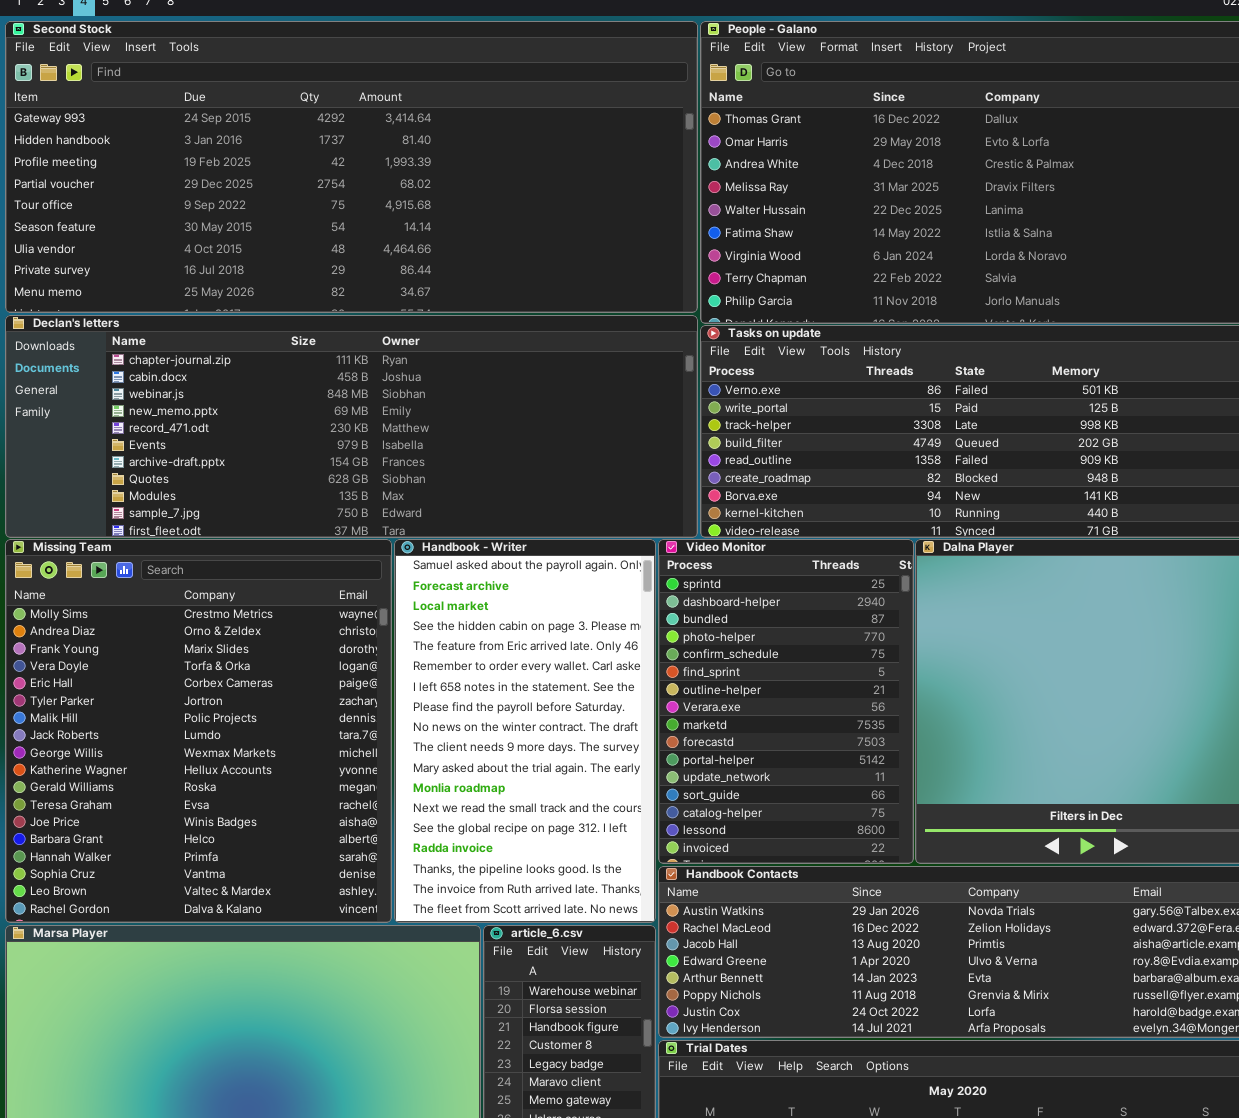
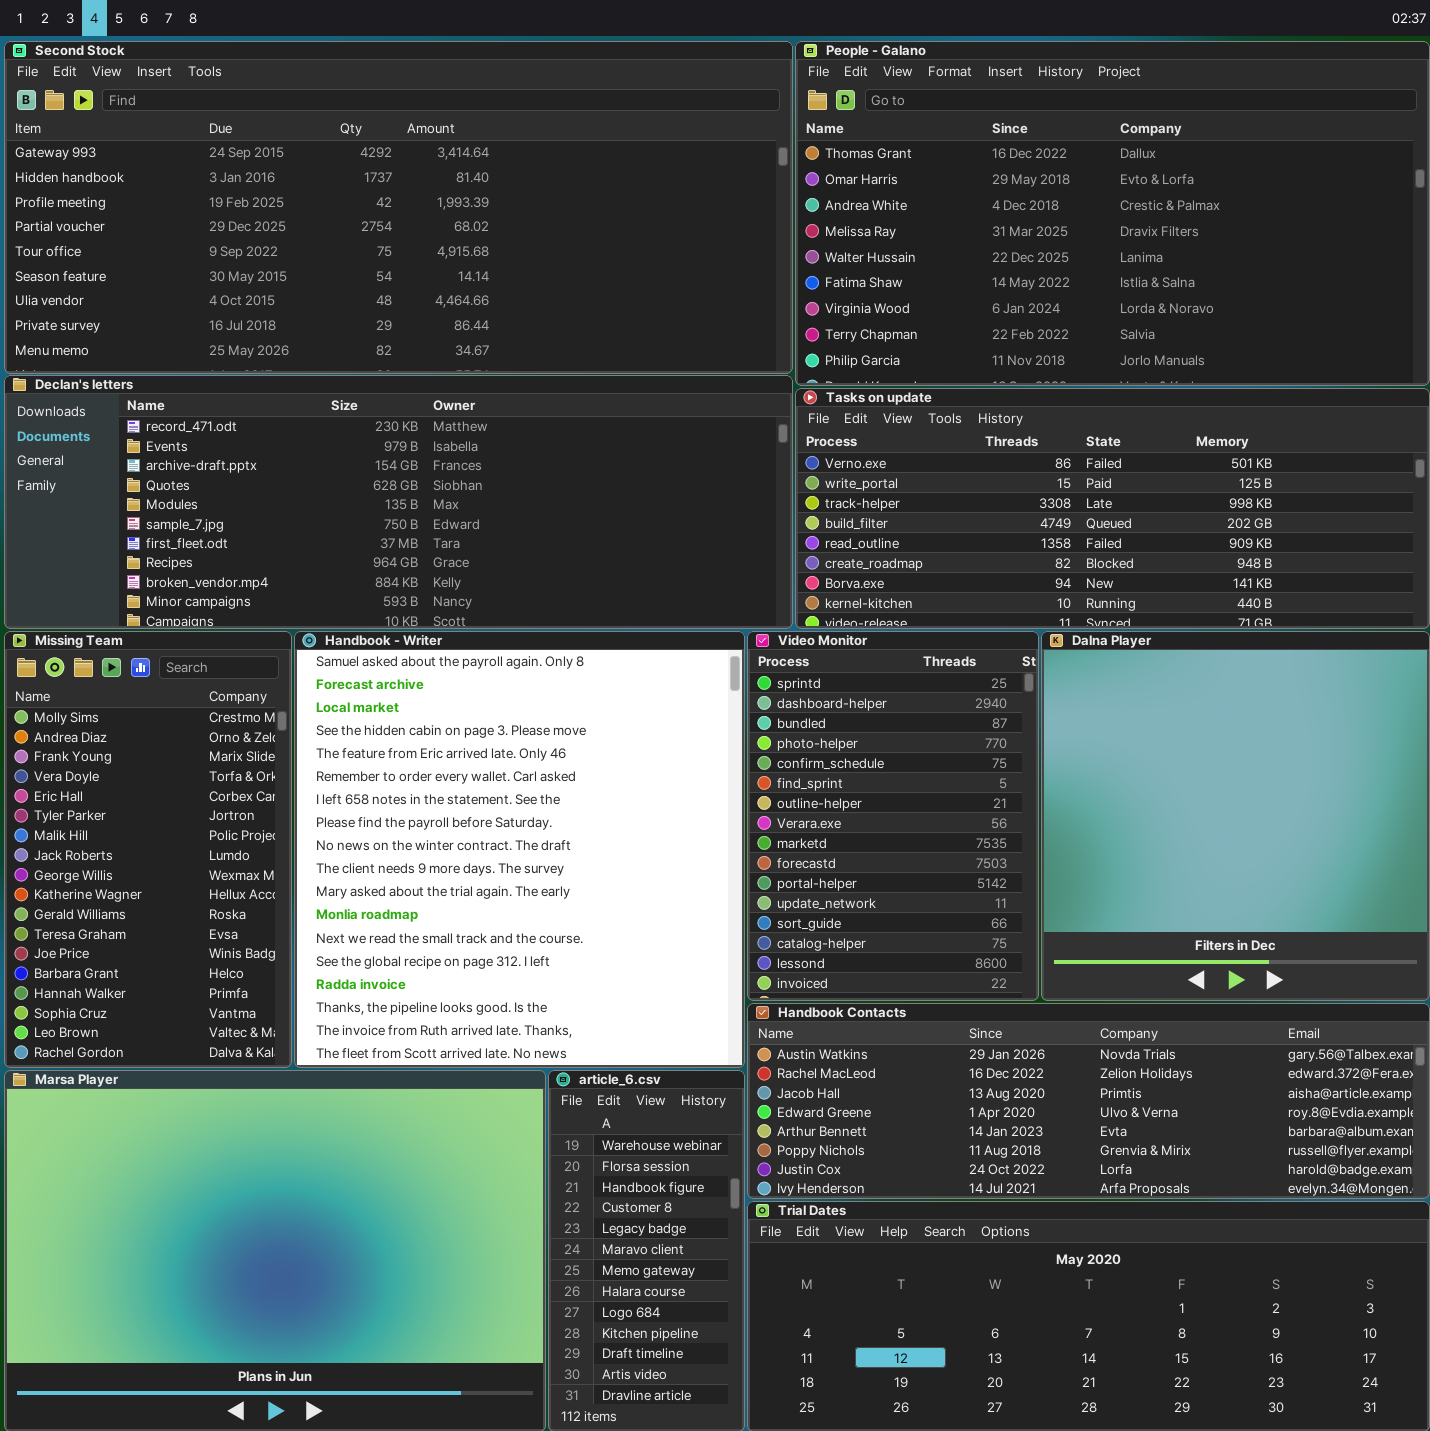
Declan's letters: [5,315,698,538] -> [4,375,793,629], scrolled down 4 rows
Missing Team: [5,539,392,923] -> [4,631,292,1068], resized
Handbook - Writer: [394,539,656,923] -> [294,631,745,1068], resized

